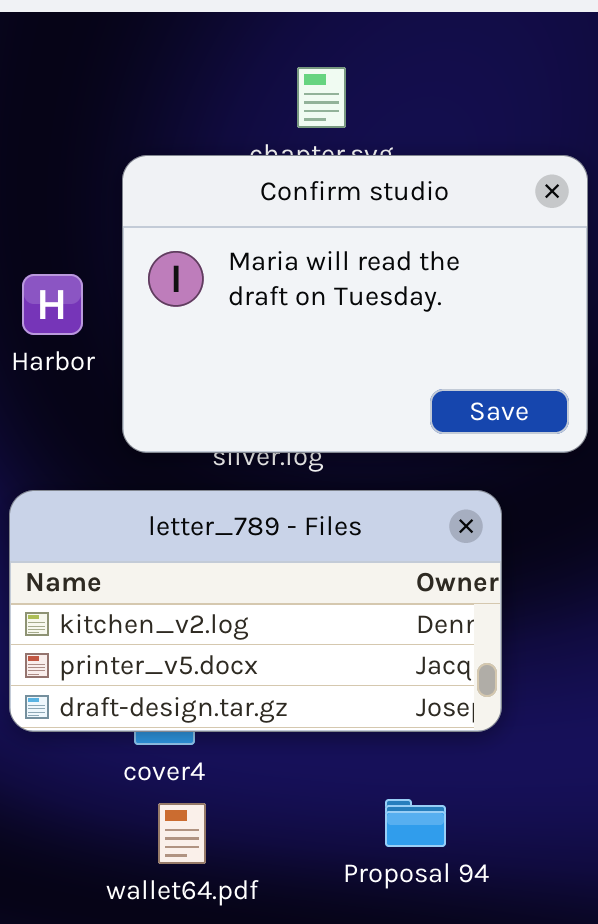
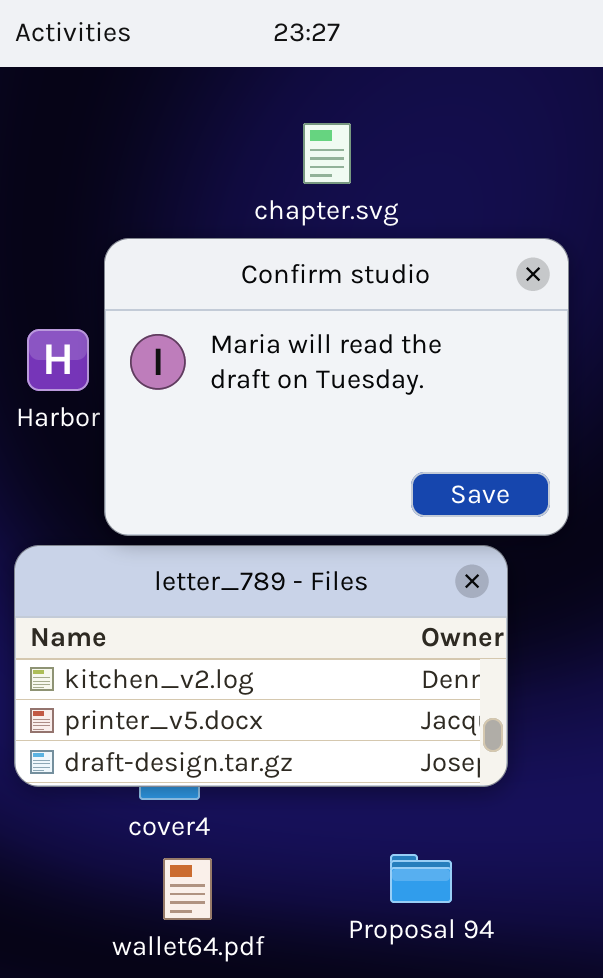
Confirm studio: [122,155,588,453] -> [104,238,569,536], moved

